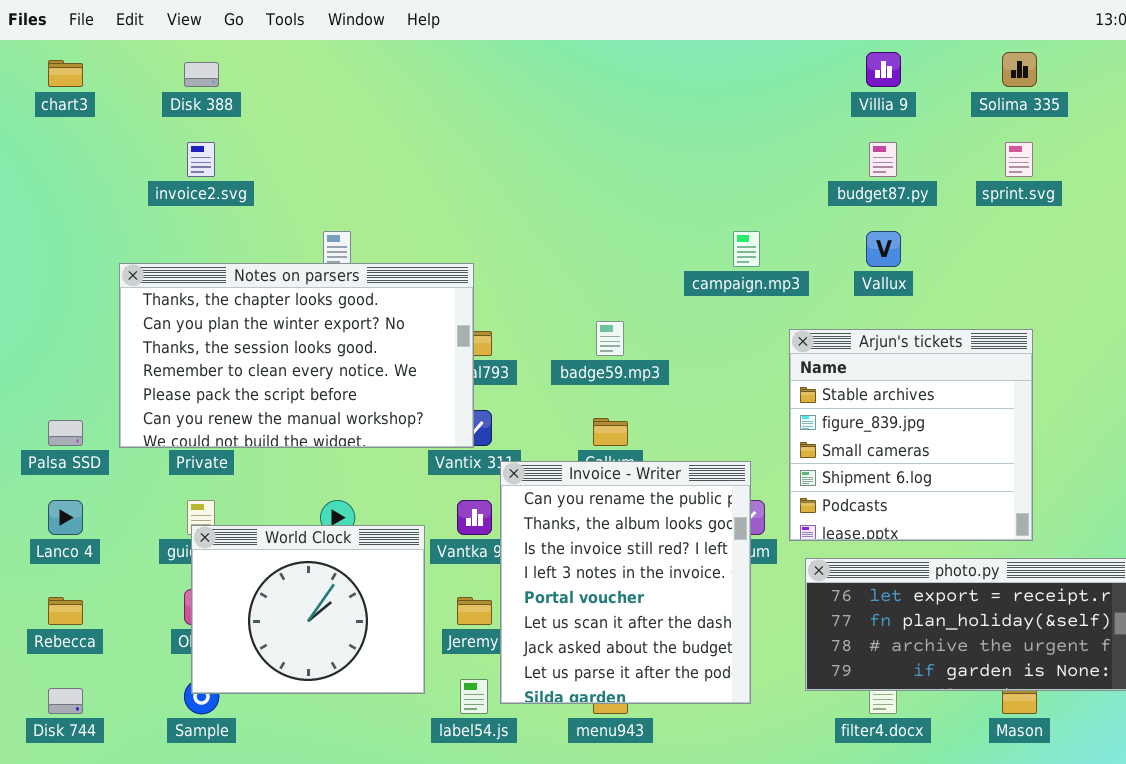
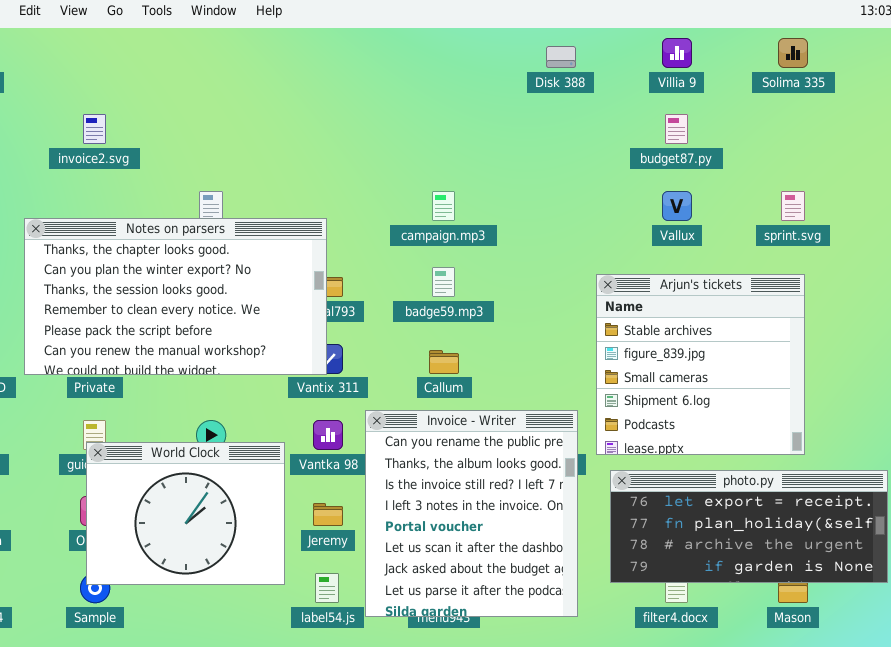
Disk 388: [184,62,219,87] -> [546,46,576,68], moved
sprint.svg: [1005,142,1033,177] -> [781,191,805,221], moved
campaign.mp3: [733,231,760,267] -> [432,191,455,221], moved
Invoice - Writer: [500,461,751,704] -> [365,410,578,617], moved

